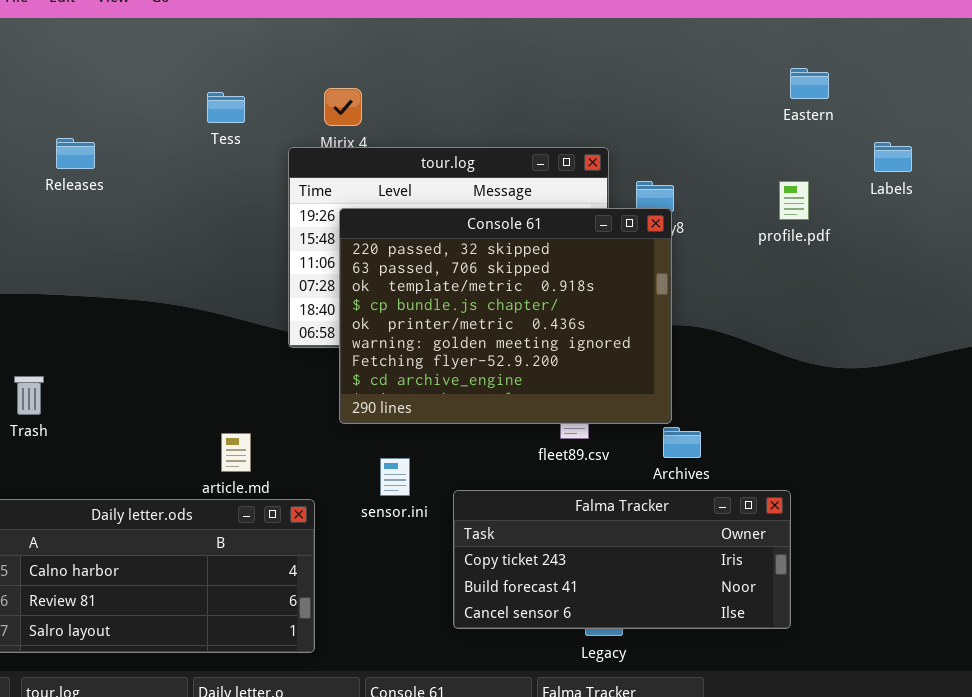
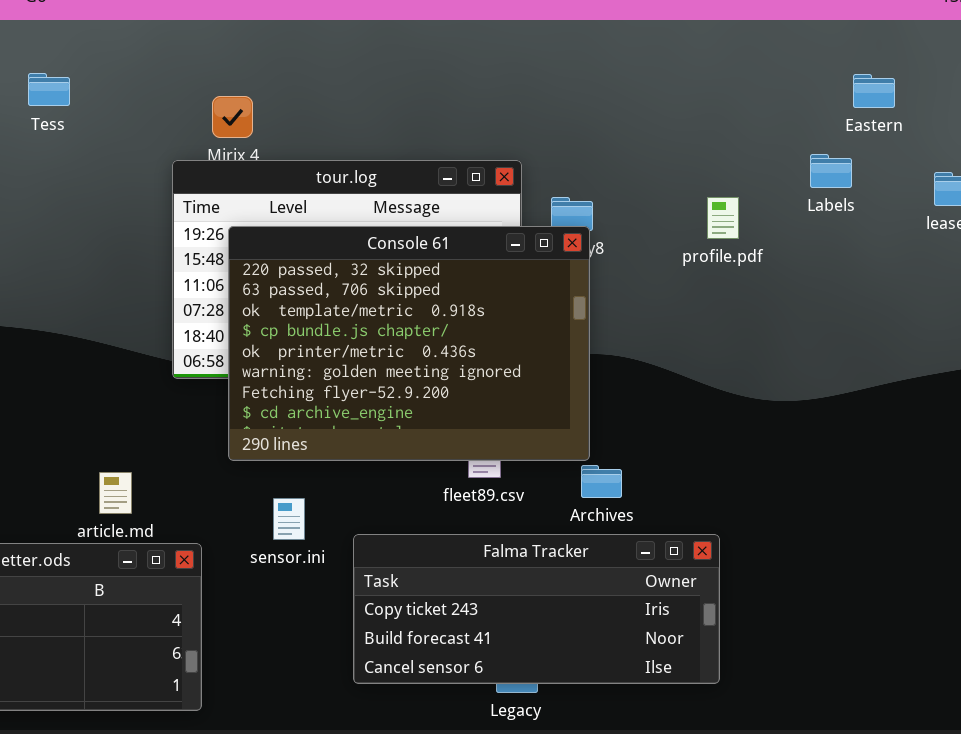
Eastern: [790,68,829,99] -> [853,74,895,108], moved
Tess: [207,92,245,123] -> [28,73,70,106], moved

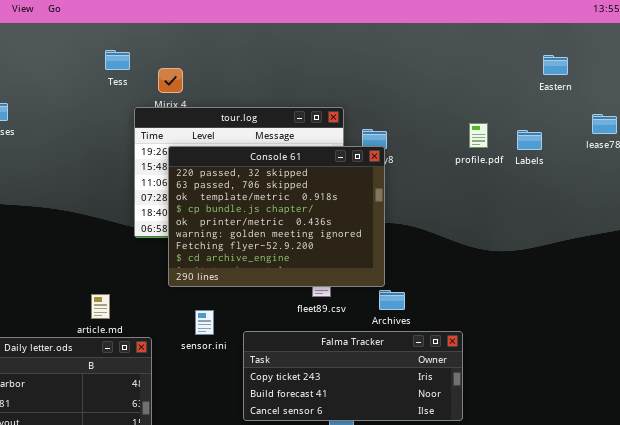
Tess: [28,73,70,106] -> [105,50,130,70], moved
Labels: [810,154,852,188] -> [517,130,542,150], moved
profile.pdf: [707,197,739,239] -> [469,123,488,148], moved

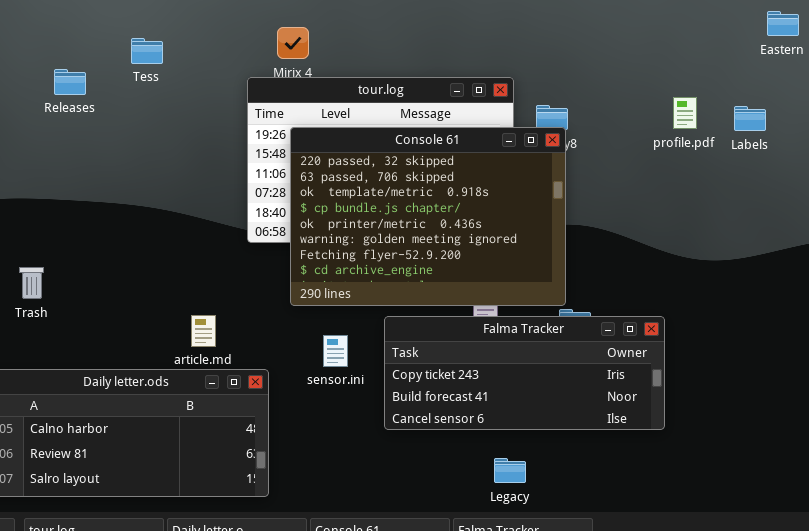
Tess: [105,50,130,70] -> [131,38,163,64], moved
Falma Tracker: [243,331,463,421] -> [384,316,665,430], moved

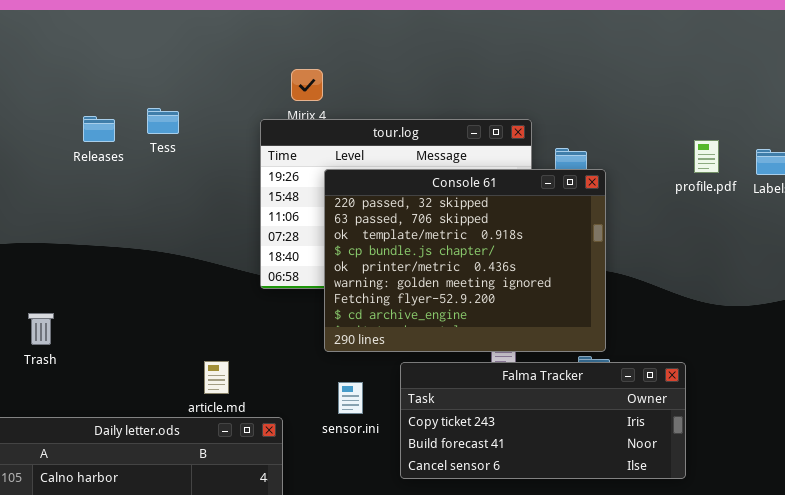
Tess: [131,38,163,64] -> [147,108,179,134], moved
Releases: [54,69,86,95] -> [83,116,115,142], moved
Console 61: [290,127,566,306] -> [324,169,606,352], moved

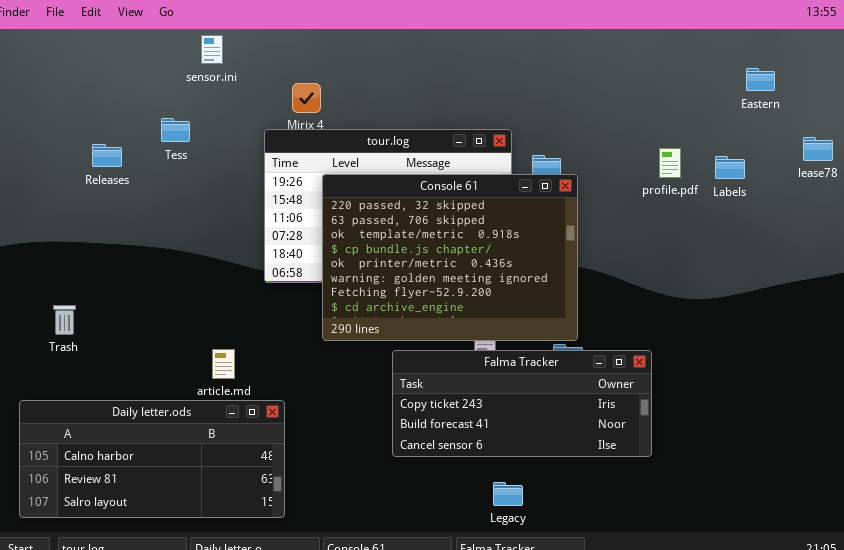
Releases: [83,116,115,142] -> [92,144,122,167], moved
sensor.ini: [338,382,363,414] -> [201,35,223,64], moved

